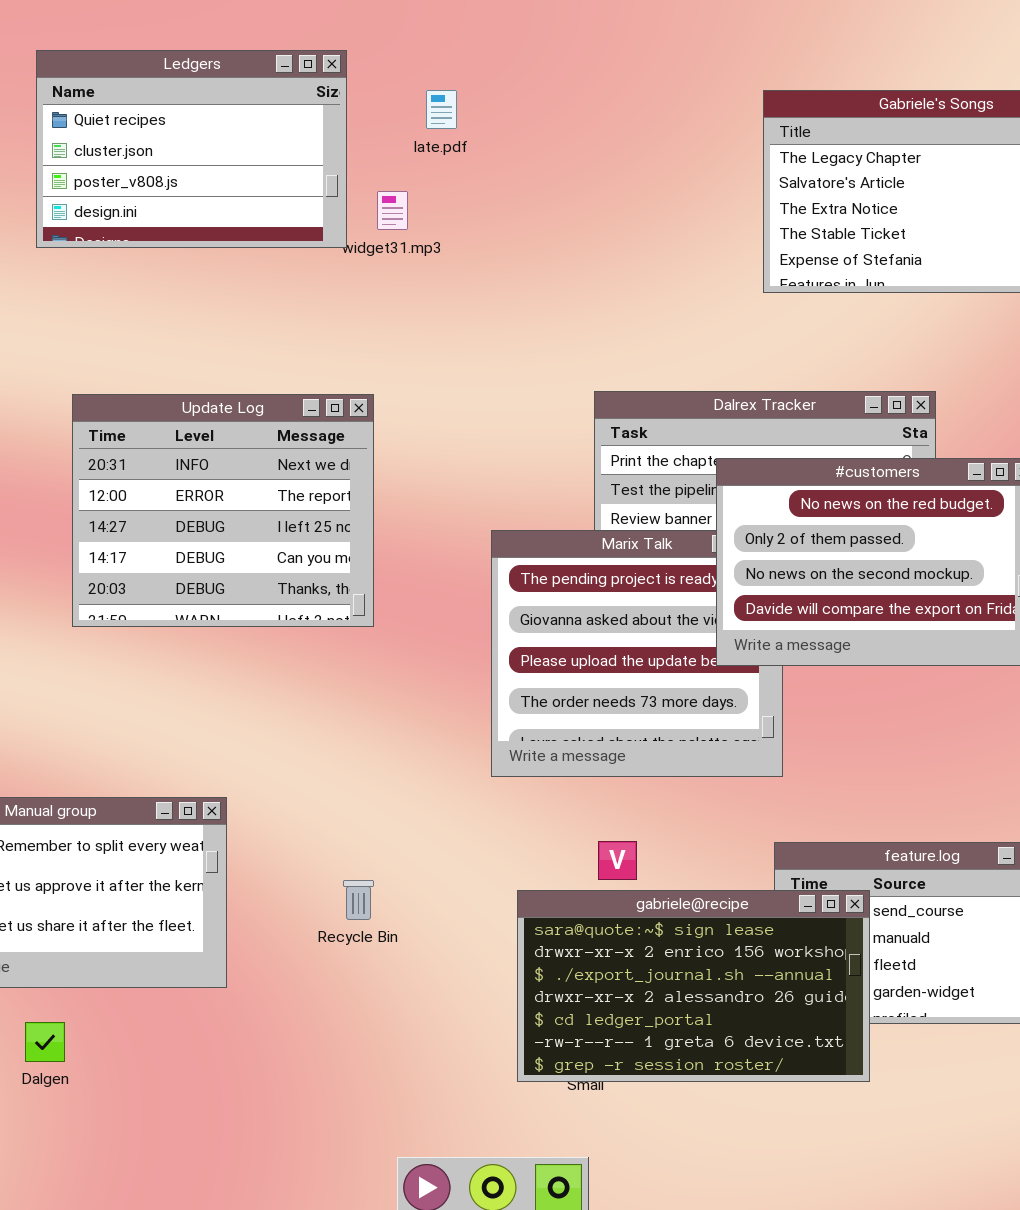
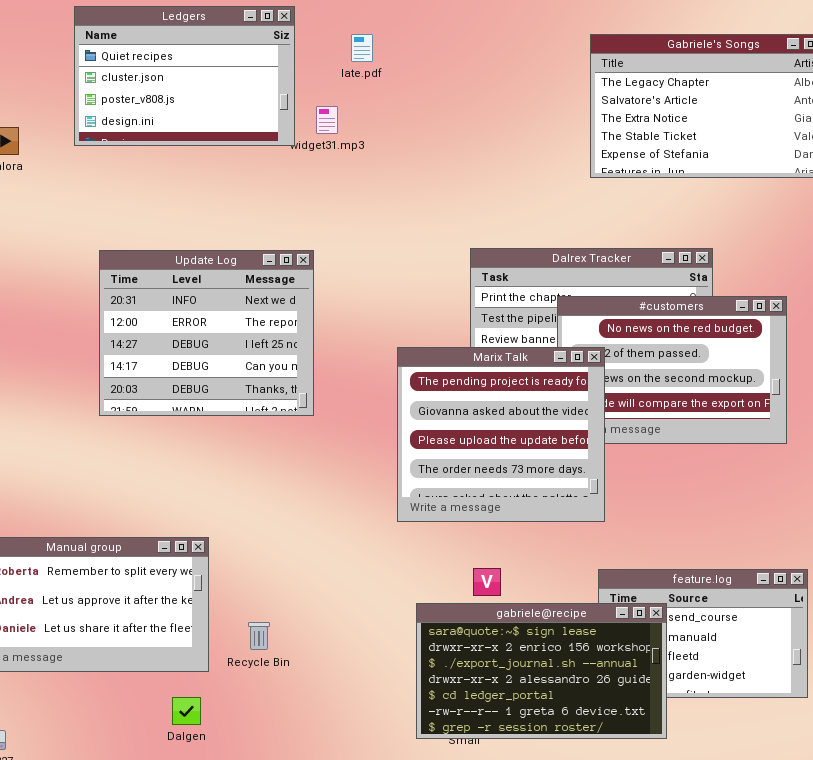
Marix Talk: [491,530,783,777] -> [397,347,605,522], raised
Recycle Bin: [343,880,374,920] -> [248,622,270,650], moved
Dalgen: [25,1022,65,1062] -> [172,697,201,725], moved

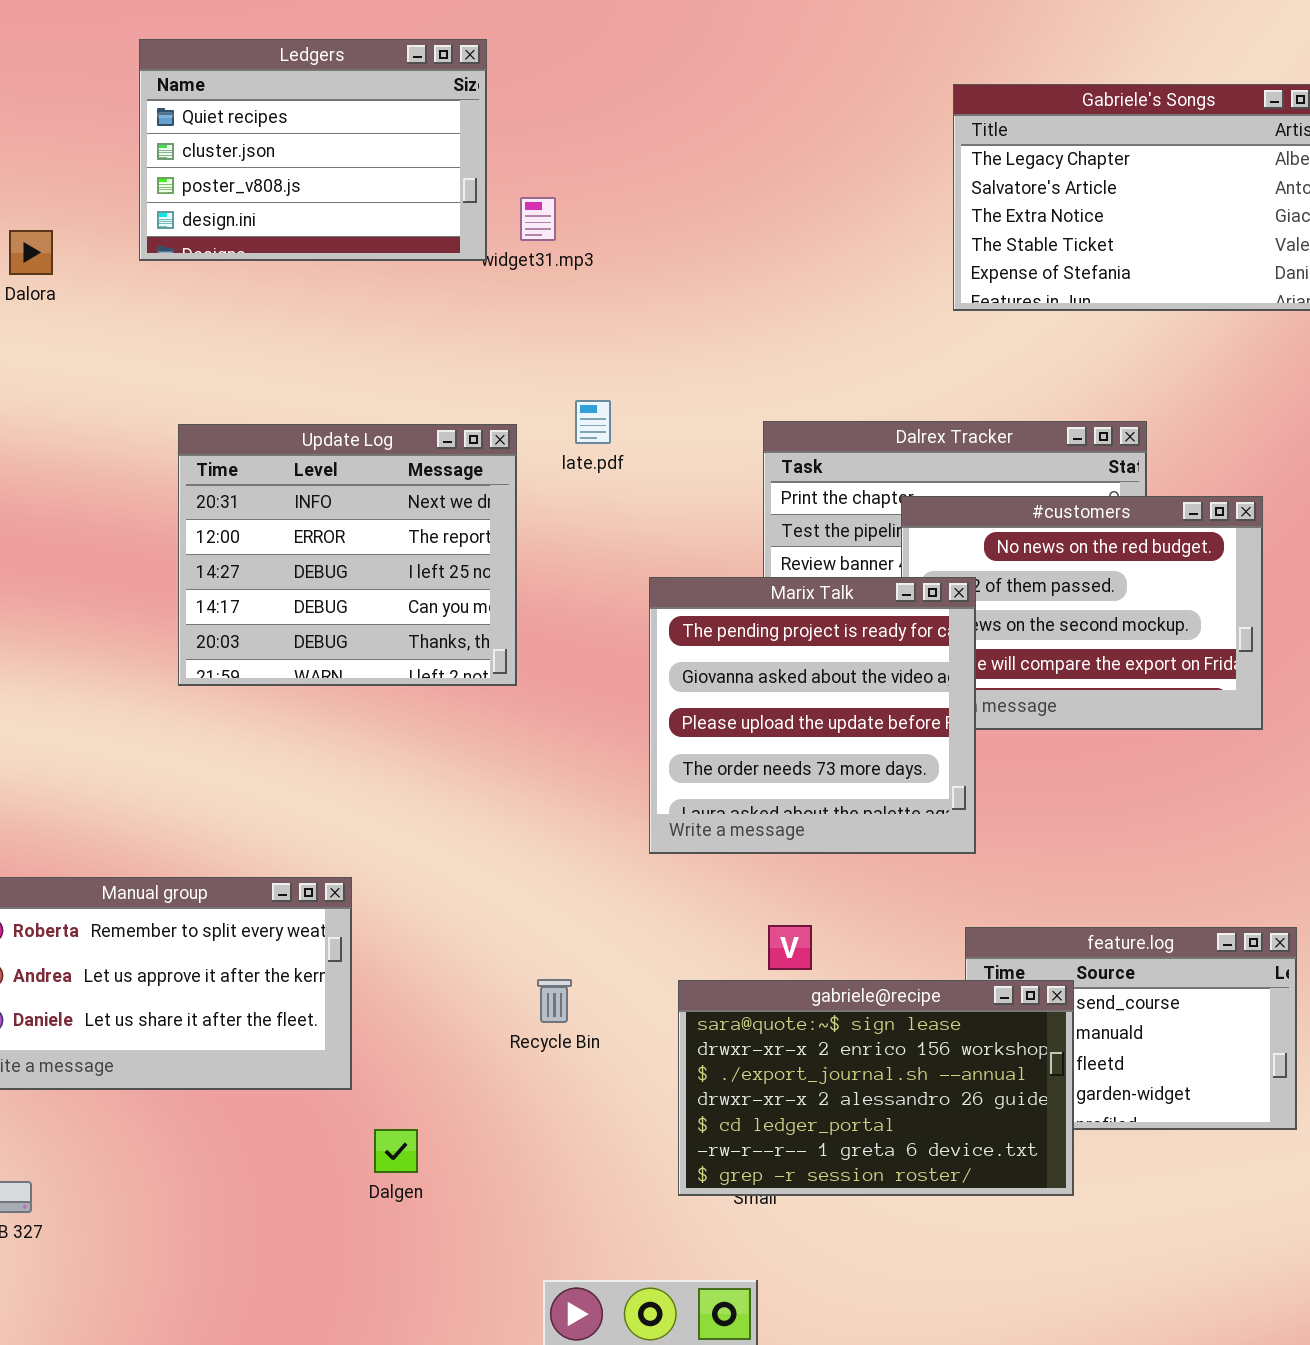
late.pdf: [351,34,373,62] -> [575,400,611,444], moved
Recycle Bin: [248,622,270,650] -> [537,979,572,1023], moved
Dalgen: [172,697,201,725] -> [374,1129,418,1173], moved

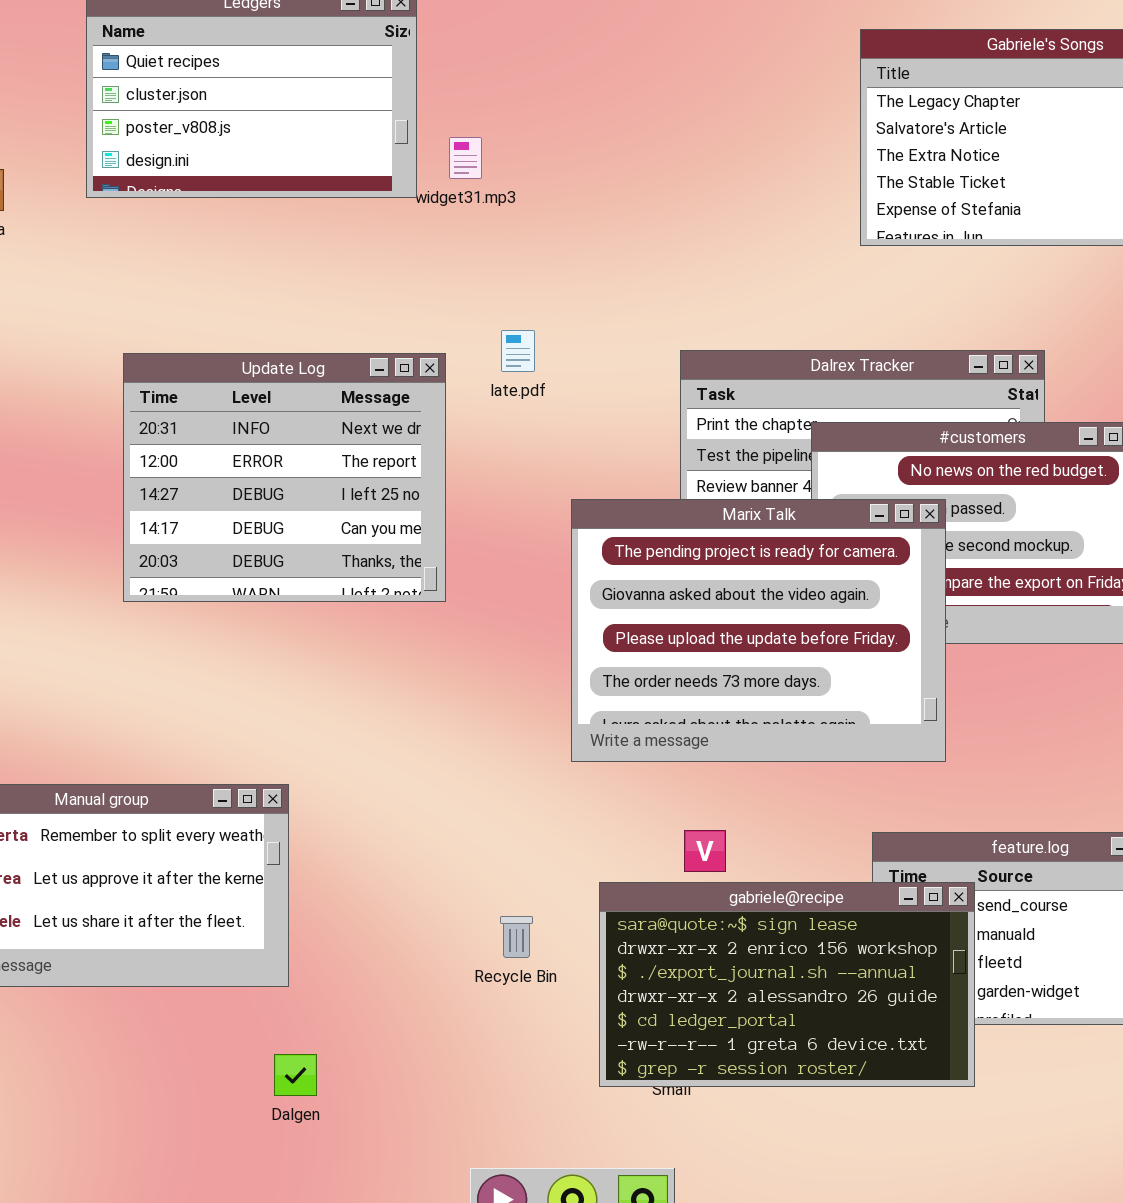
Marix Talk: [649,577,976,854] -> [571,499,946,762], resized
Recycle Bin: [537,979,572,1023] -> [500,916,533,958], moved
Dalgen: [374,1129,418,1173] -> [274,1054,317,1096], moved

